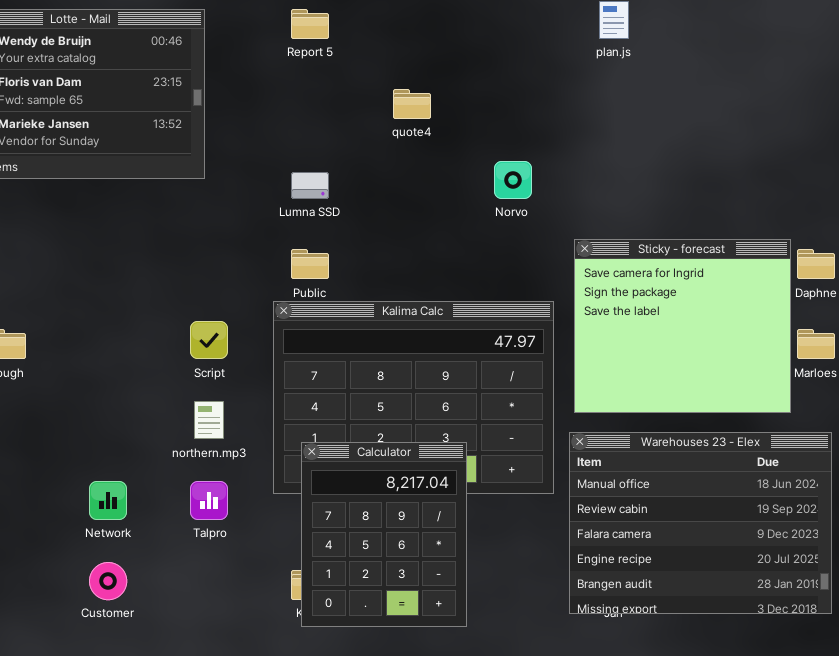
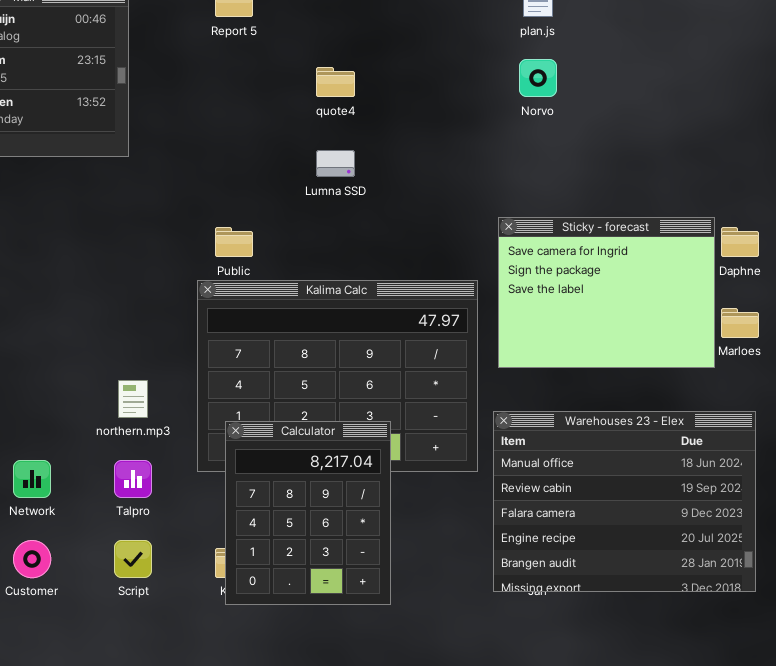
Norvo: [494,161,532,199] -> [519,59,557,97], moved
Lumna SSD: [291,172,329,199] -> [316,150,355,177], moved
Sticky - forecast: [574,239,791,413] -> [498,217,715,368], resized
Script: [190,321,228,359] -> [114,540,152,578], moved

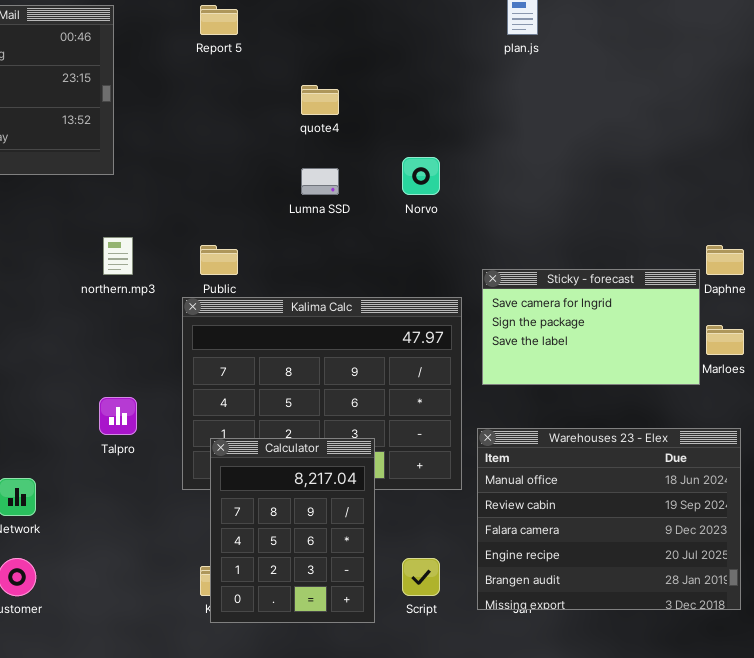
Norvo: [519,59,557,97] -> [402,157,440,195], moved
Sticky - forecast: [498,217,715,368] -> [482,269,700,385], resized
northern.mp3: [118,380,148,418] -> [103,237,133,275], moved
Talpro: [114,460,152,498] -> [99,397,137,435], moved
Script: [114,540,152,578] -> [402,558,440,596], moved

